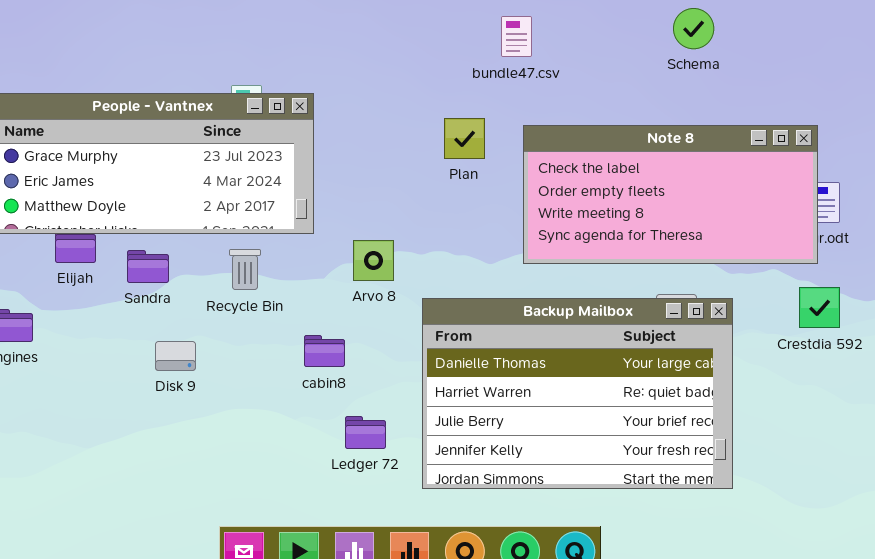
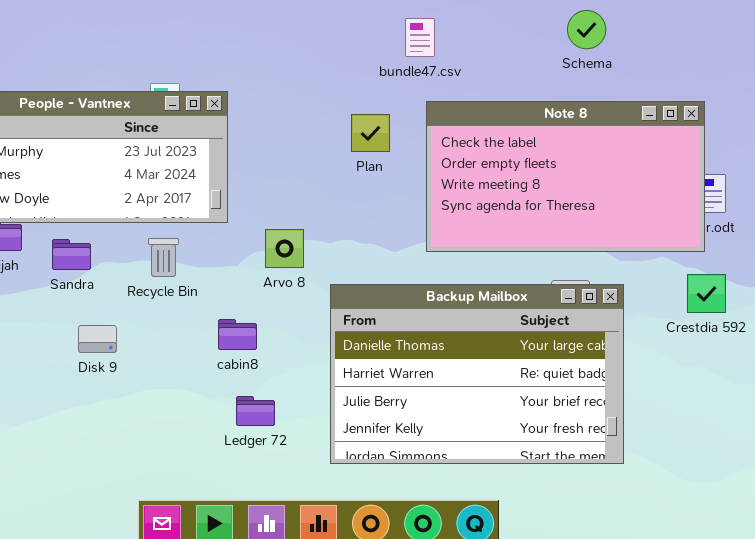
Note 8: [523,125,818,264] -> [426,101,705,252], resized
Ledger 72: [345,416,386,449] -> [236,396,275,426], moved

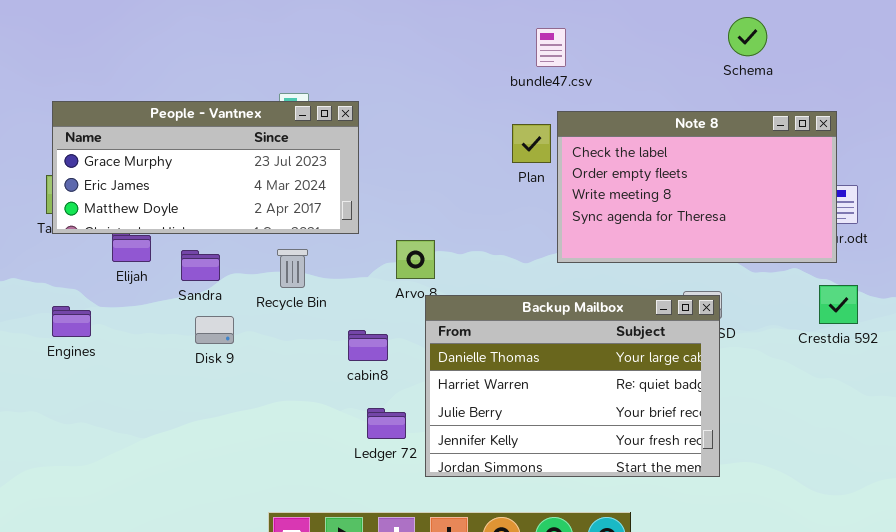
Schema: [567,10,606,49] -> [728,17,767,56], moved
Plan: [351,114,390,152] -> [512,124,551,163], moved
Backup Mailbox: [330,284,624,464] -> [425,295,720,477], moved
Disk 9: [78,325,117,353] -> [195,316,234,344], moved

